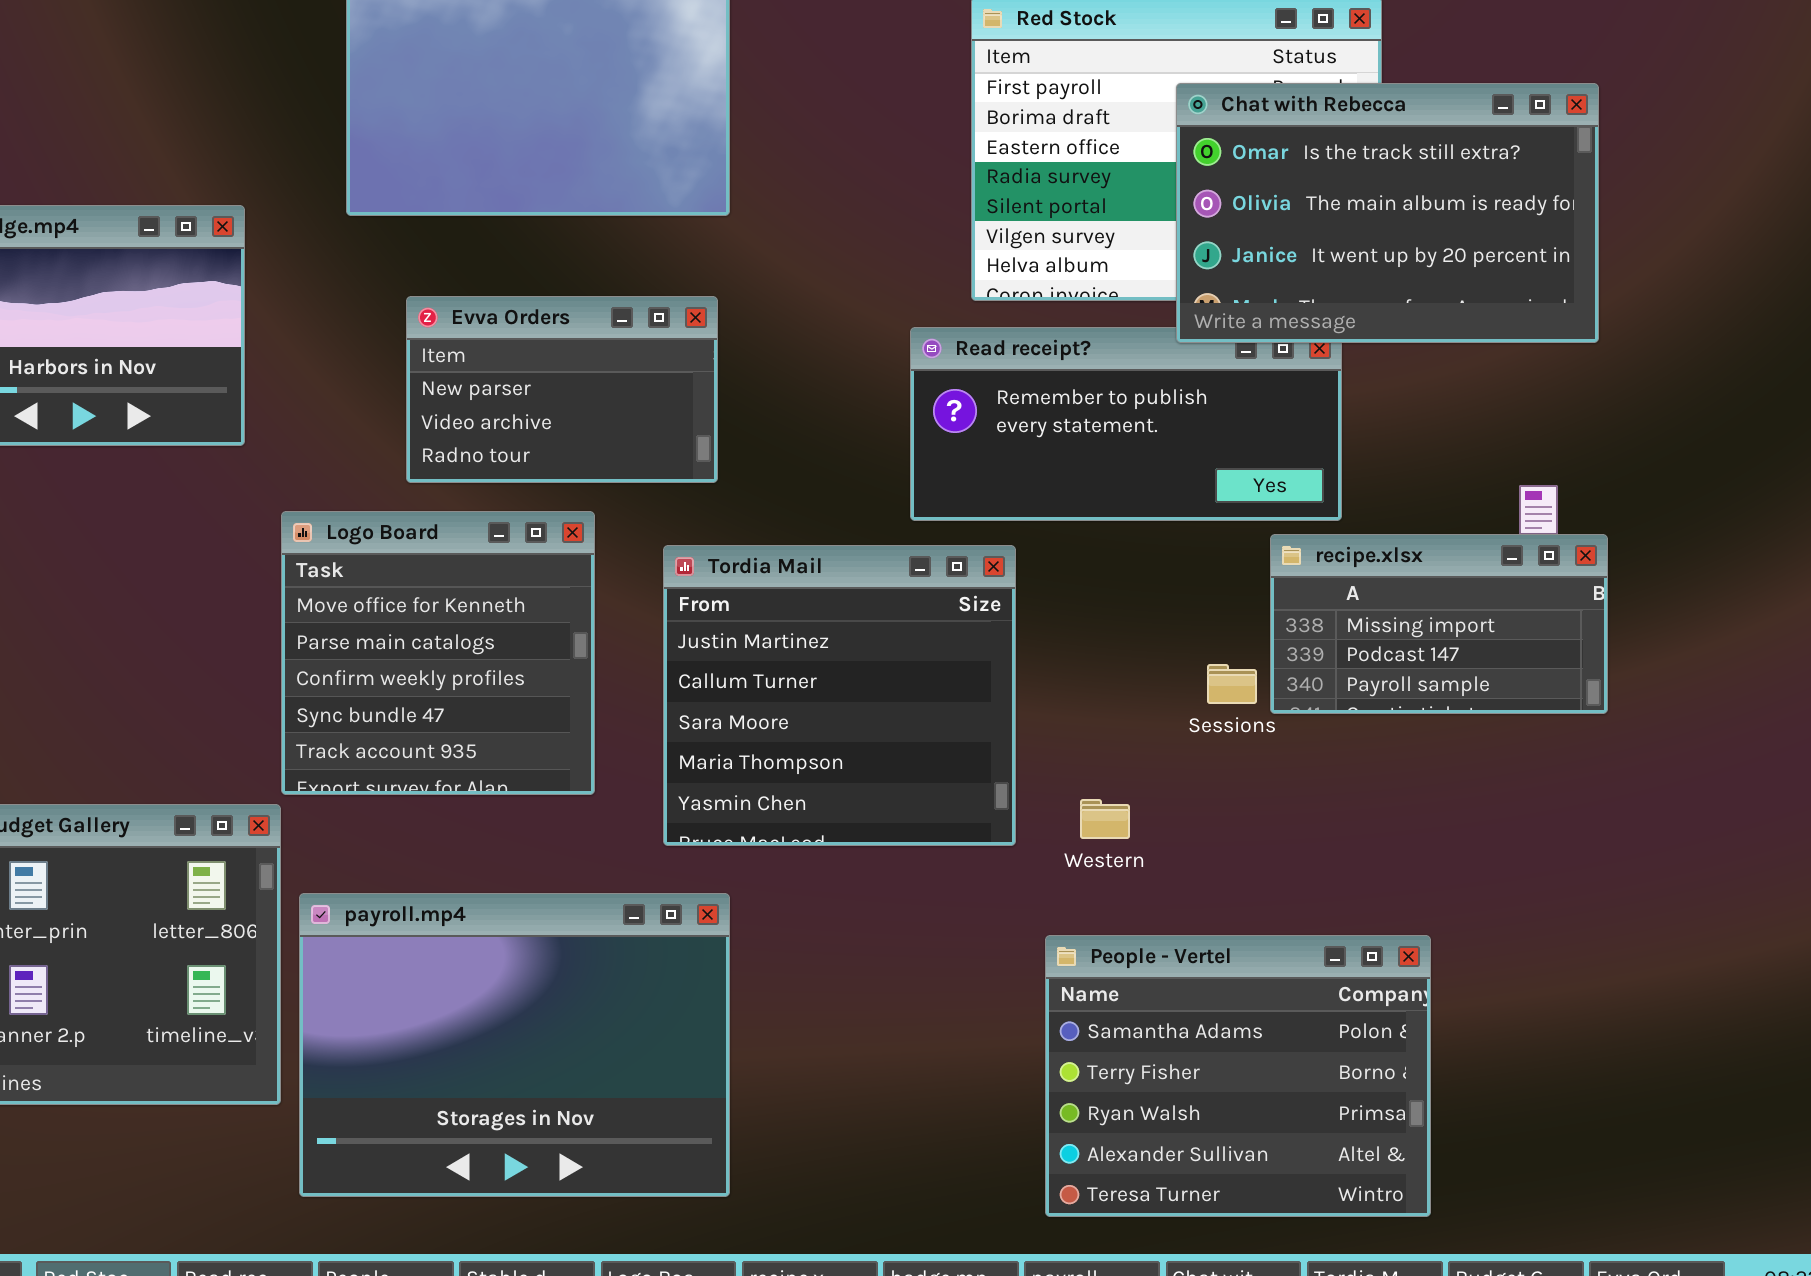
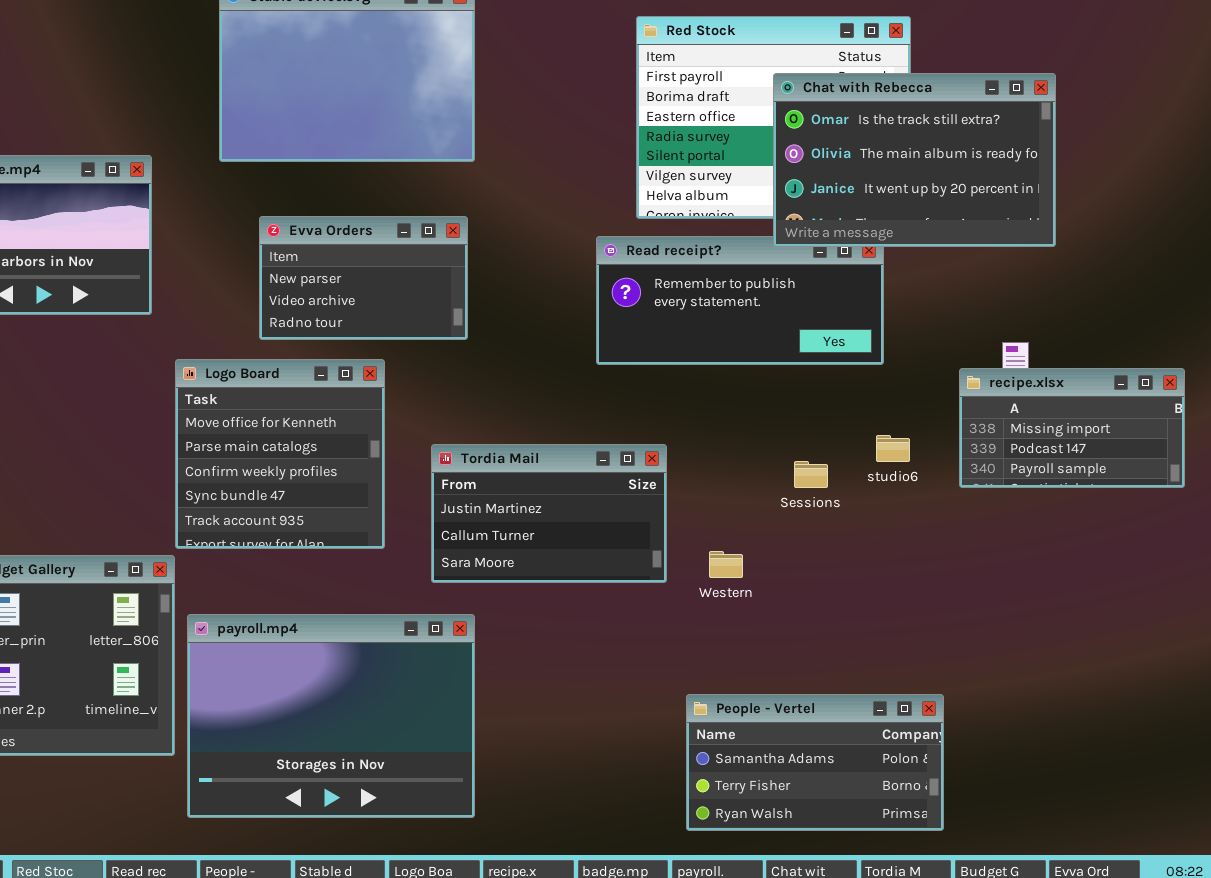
recipe.xlsx: [1270,534,1608,714] -> [959,368,1185,488], moved
Tordia Mail: [663,545,1016,846] -> [431,444,667,583], resized
People - Vertel: [1045,935,1431,1217] -> [686,694,944,831], resized

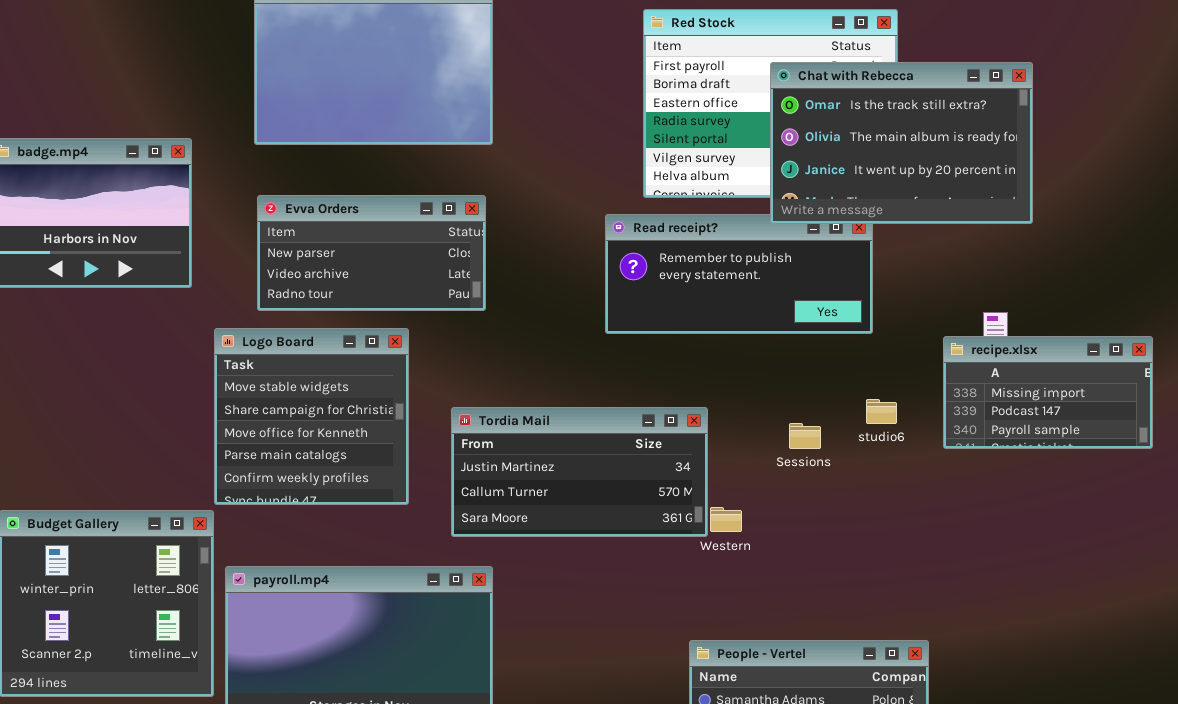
Evva Orders: [259,216,468,340] -> [257,195,486,311], resized
Logo Board: [175,359,385,549] -> [214,328,409,505], scrolled up 2 rows
Tordia Mail: [431,444,667,583] -> [451,407,708,537], resized

